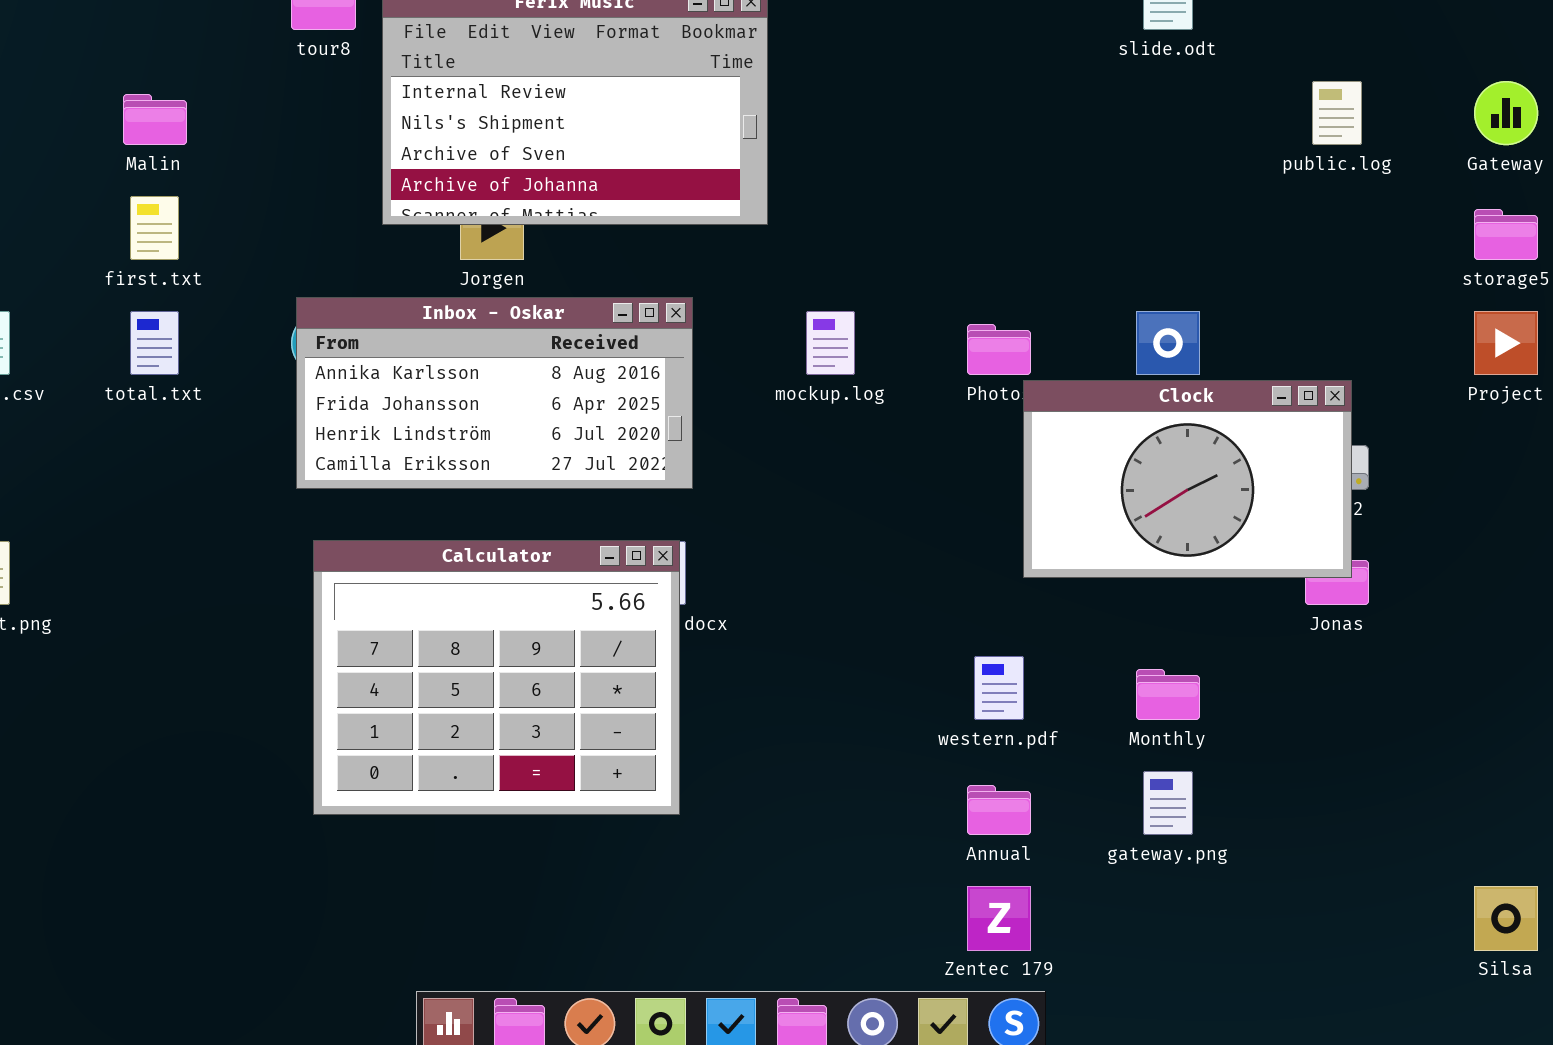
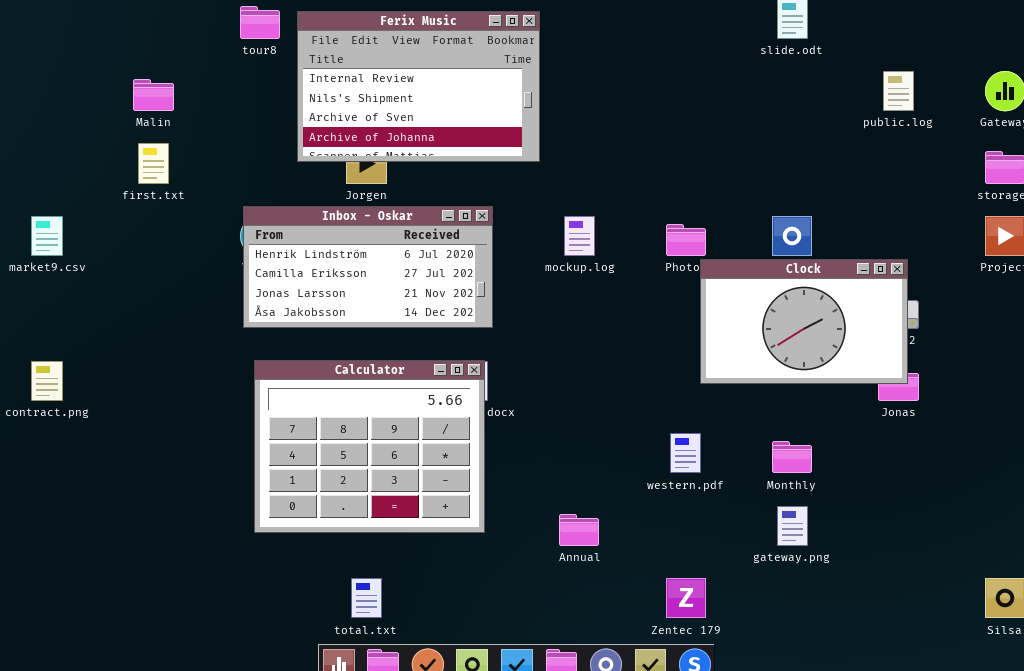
Inbox - Oskar: [296,297,693,489] -> [243,206,493,328], scrolled down 2 rows
total.txt: [130,311,179,375] -> [351,578,382,618], moved
Annual: [967,785,1031,835] -> [559,514,599,546], moved

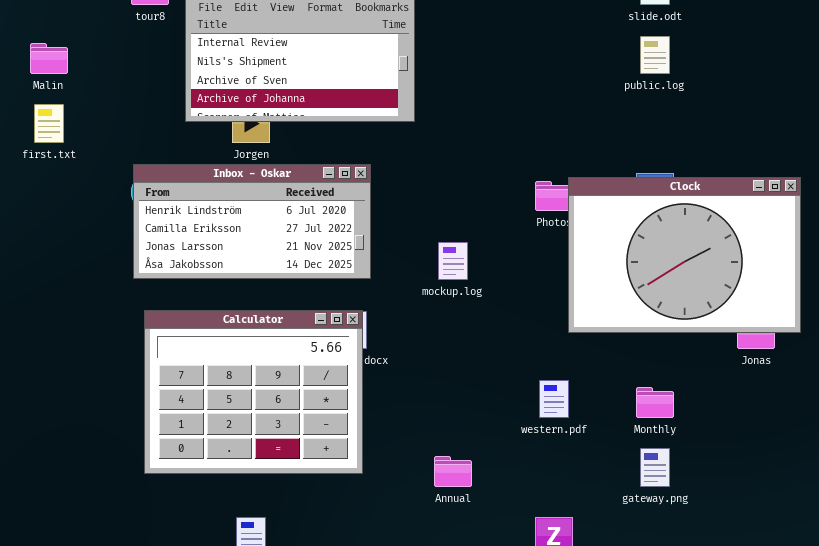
public.log: [883,71,914,111] -> [640,36,670,74], moved
mockup.log: [564,216,595,256] -> [438,242,468,280], moved
Clock: [700,259,908,384] -> [568,177,801,333], resized

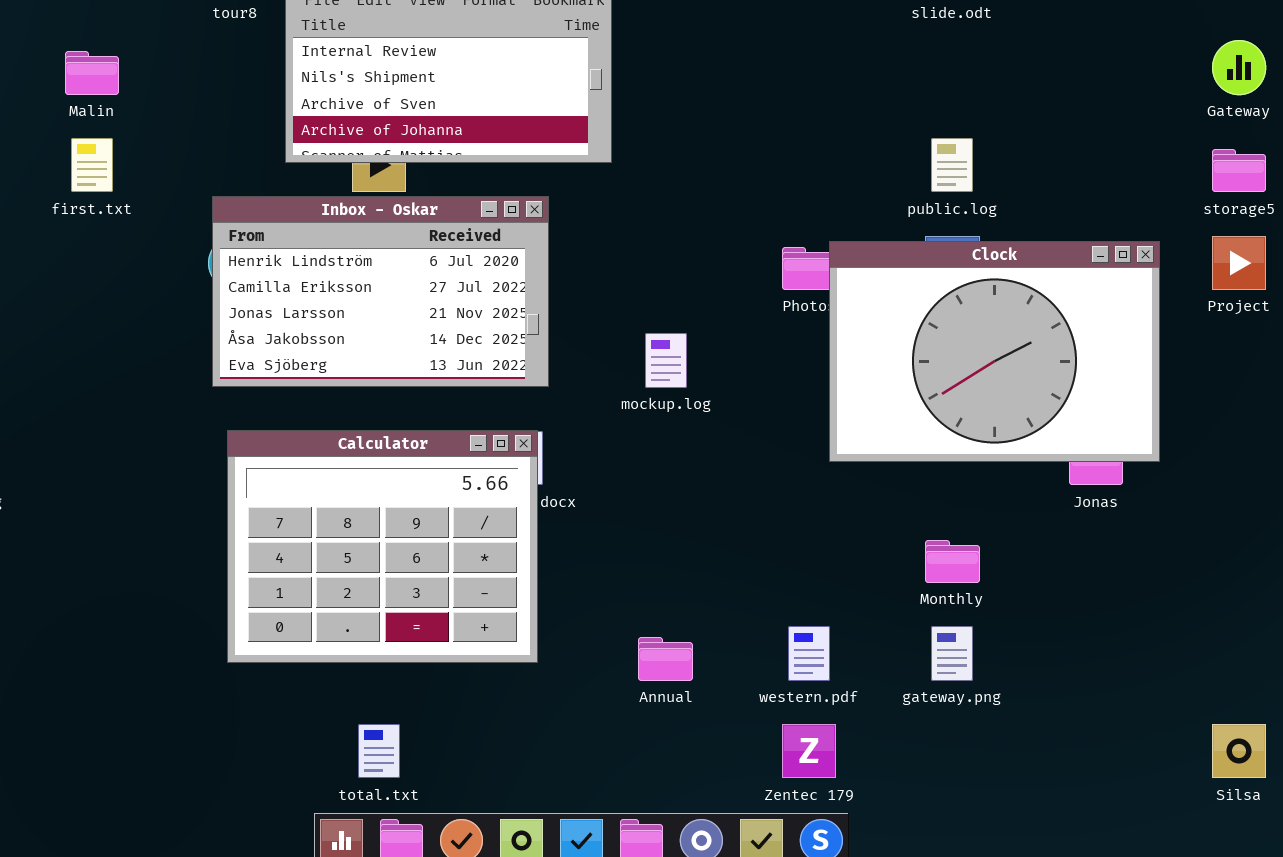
public.log: [640,36,670,74] -> [931,138,973,192], moved
Inbox - Oskar: [133,164,371,279] -> [212,196,549,387], resized
western.pdf: [539,380,569,418] -> [788,626,830,681], moved

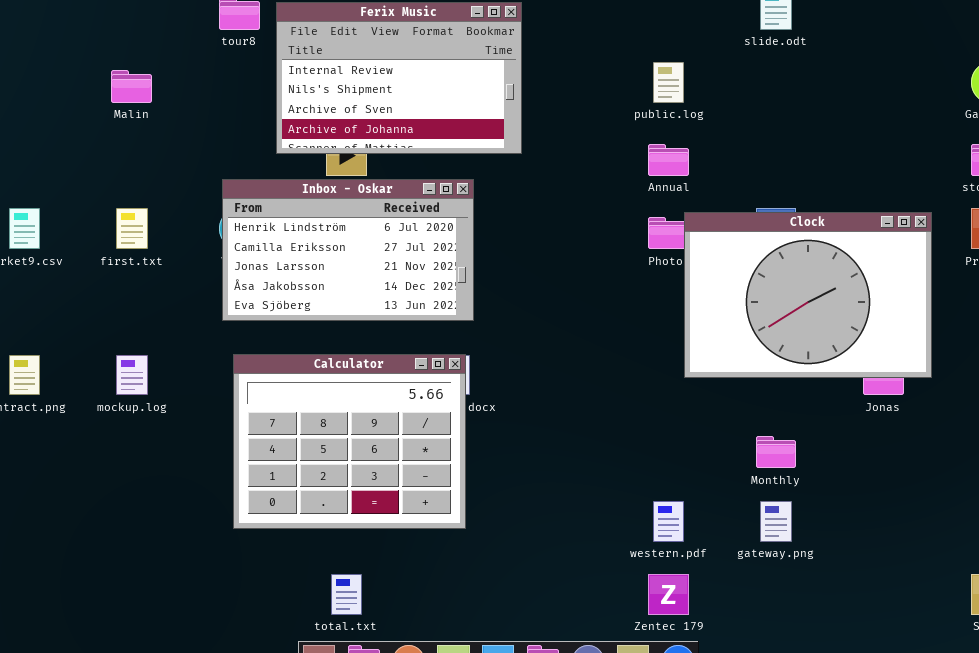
first.txt: [71,138,113,192] -> [116,208,148,249], moved
public.log: [931,138,973,192] -> [653,62,684,103], moved
mockup.log: [645,333,687,388] -> [116,355,148,395], moved
Annual: [638,637,693,681] -> [648,144,689,176], moved

